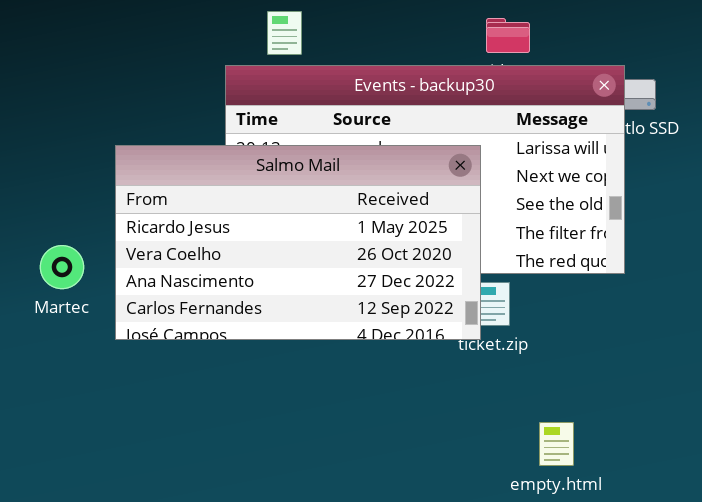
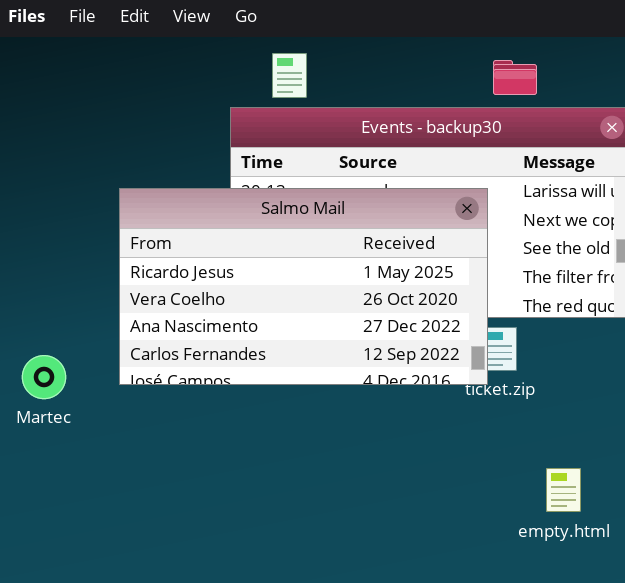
Martec: [40,245,84,289] -> [22,355,66,399], moved

